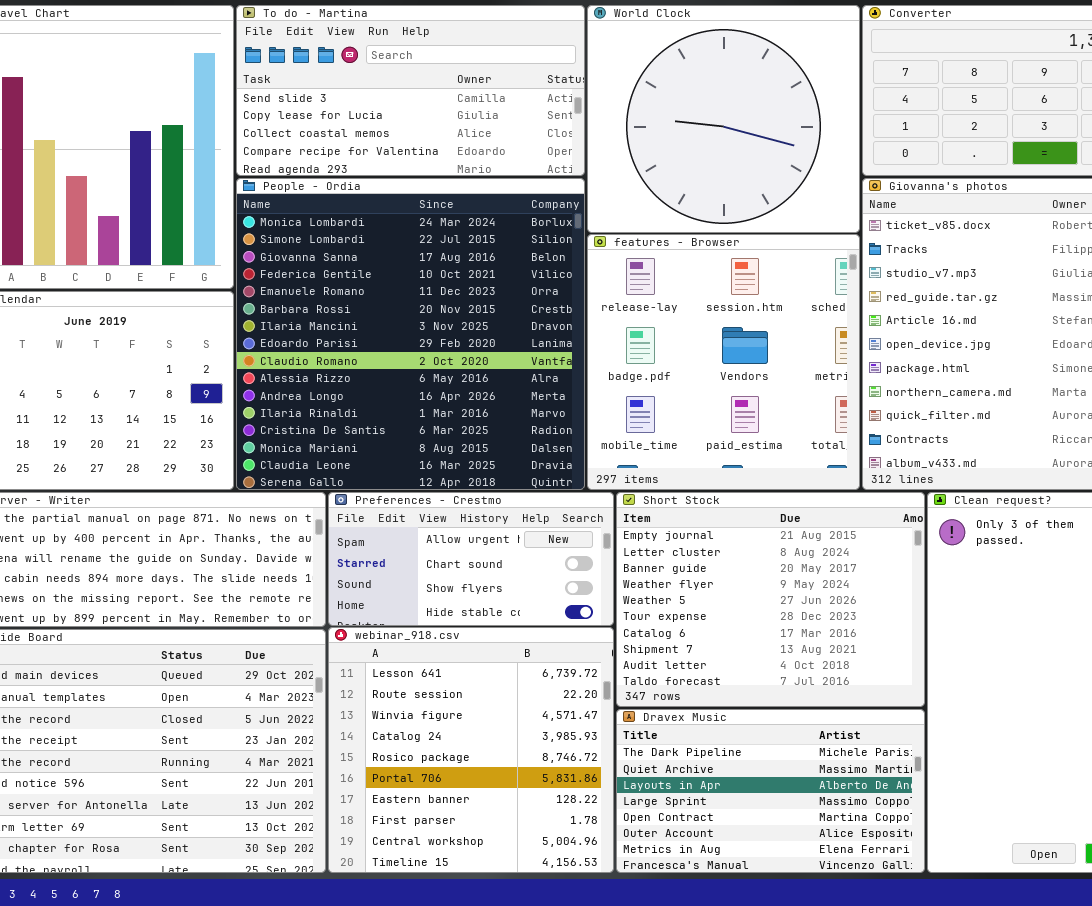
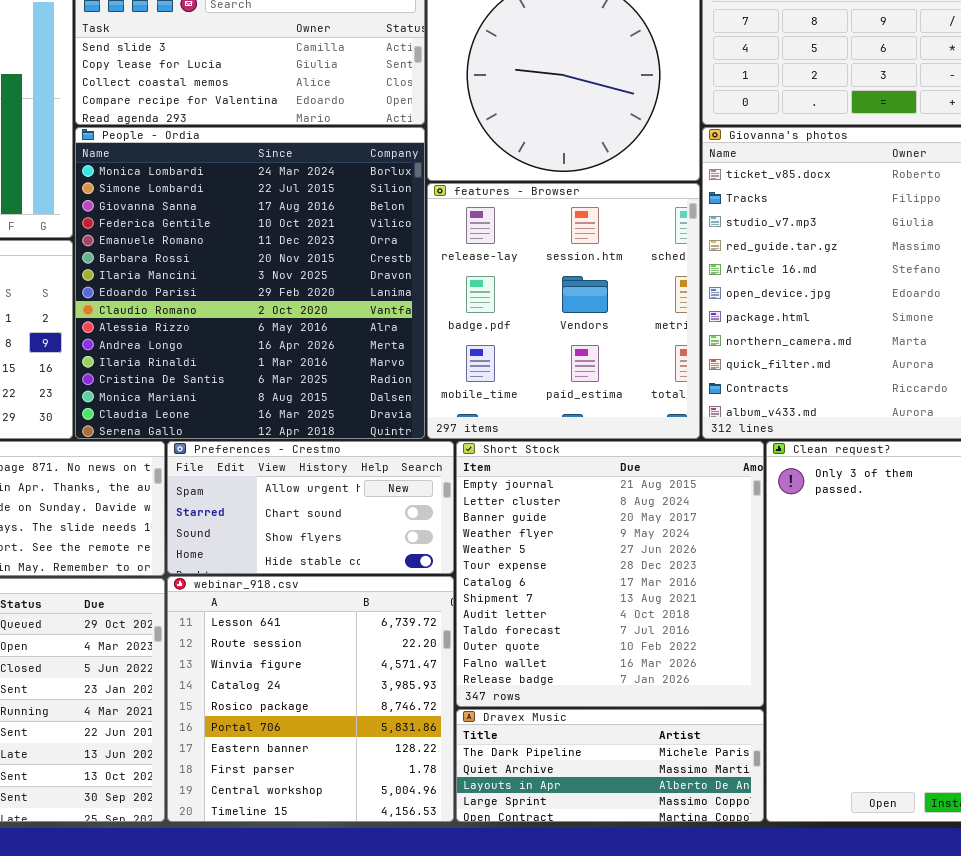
Short Stock: [616,492,925,707] -> [456,441,764,707], resized
Dravex Music: [616,709,925,873] -> [456,709,764,822], resized

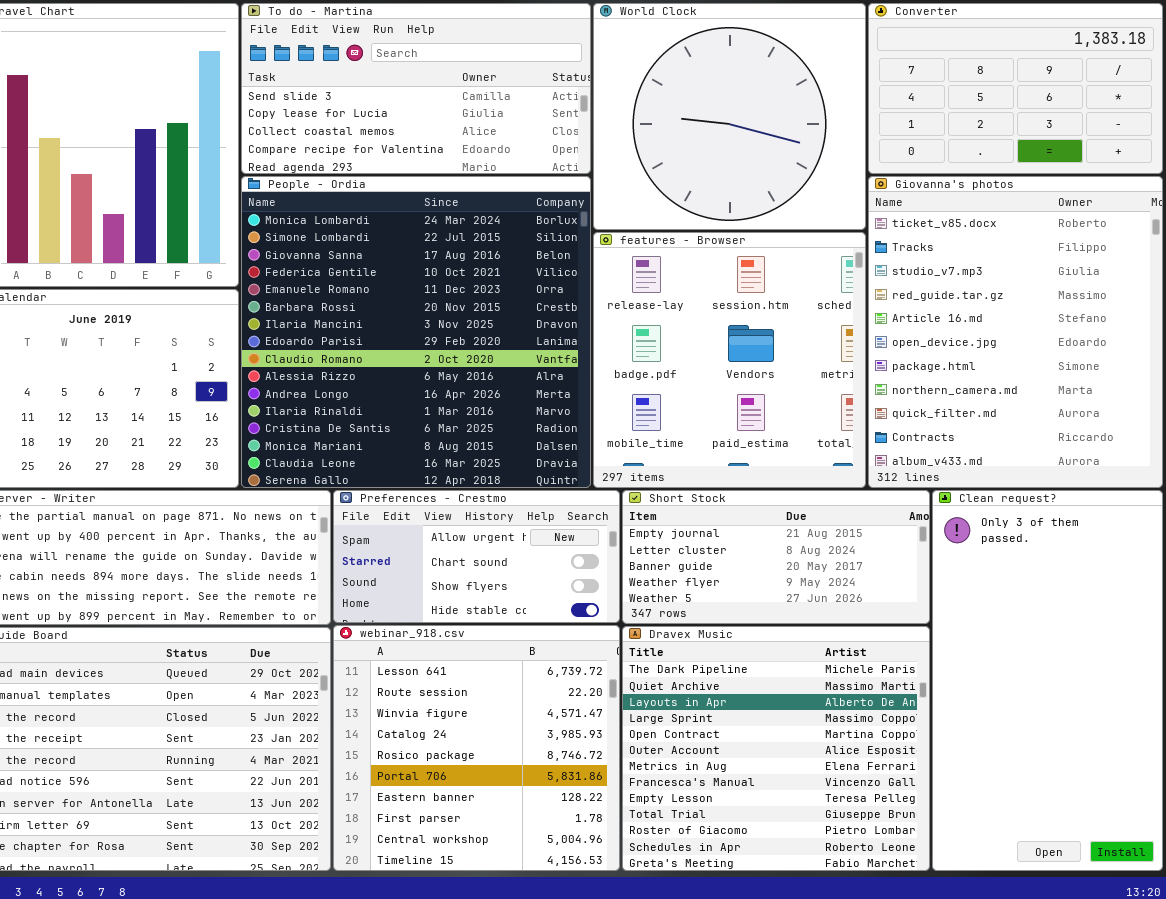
Short Stock: [456,441,764,707] -> [622,490,930,624], resized
Dravex Music: [456,709,764,822] -> [622,626,930,871], resized

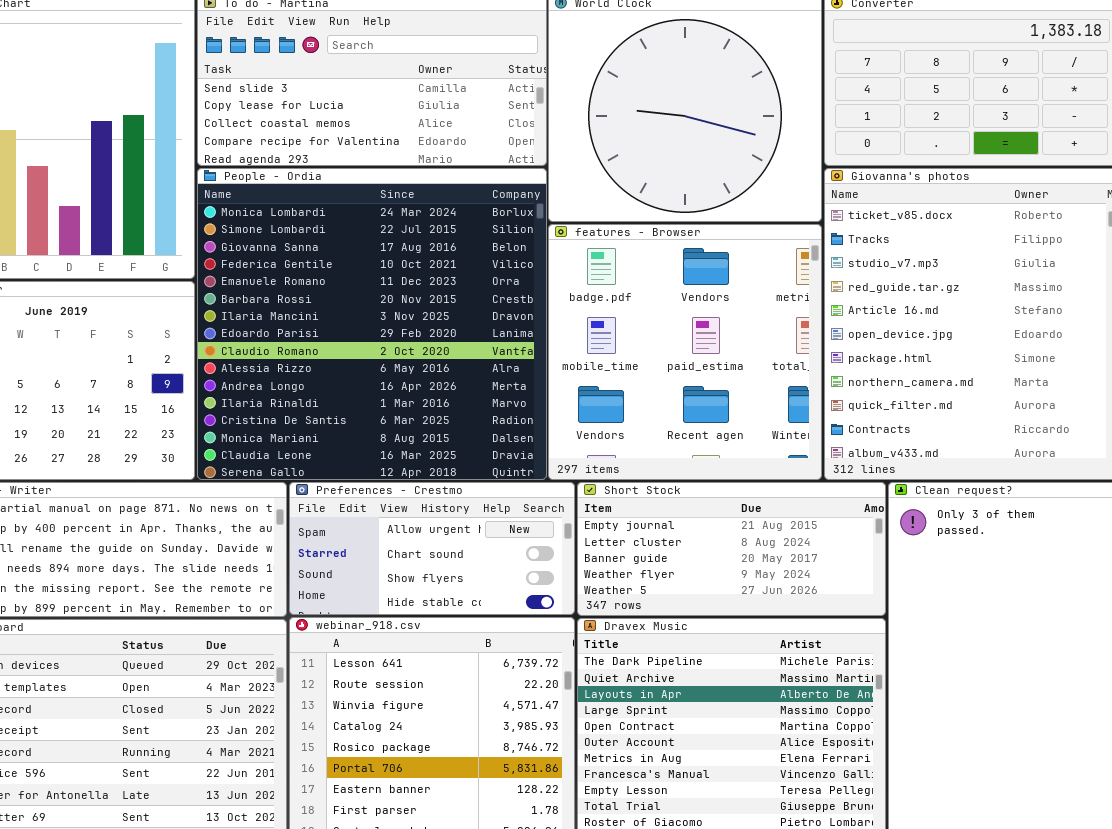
features - Browser: [593,232,866,488] -> [548,224,822,480], scrolled down 1 row

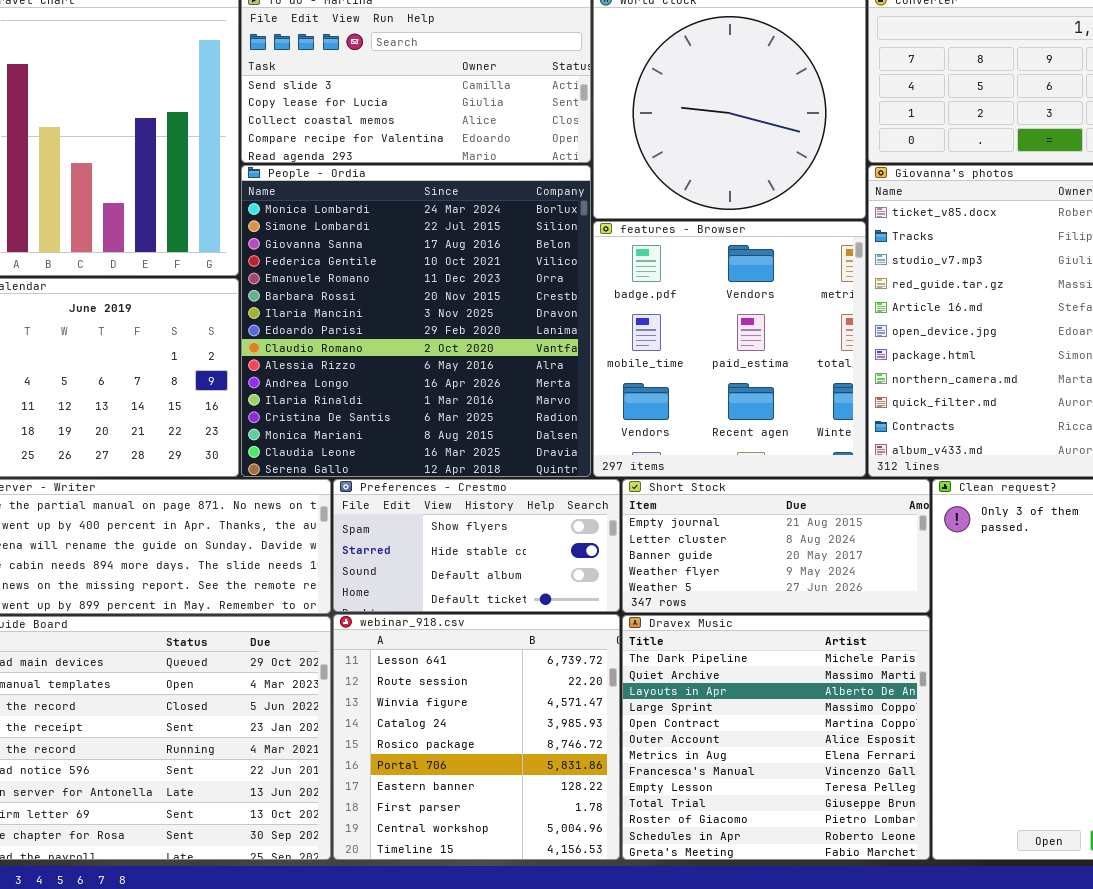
Preferences - Crestmo: [289,482,575,615] -> [333,479,620,612], scrolled down 2 rows

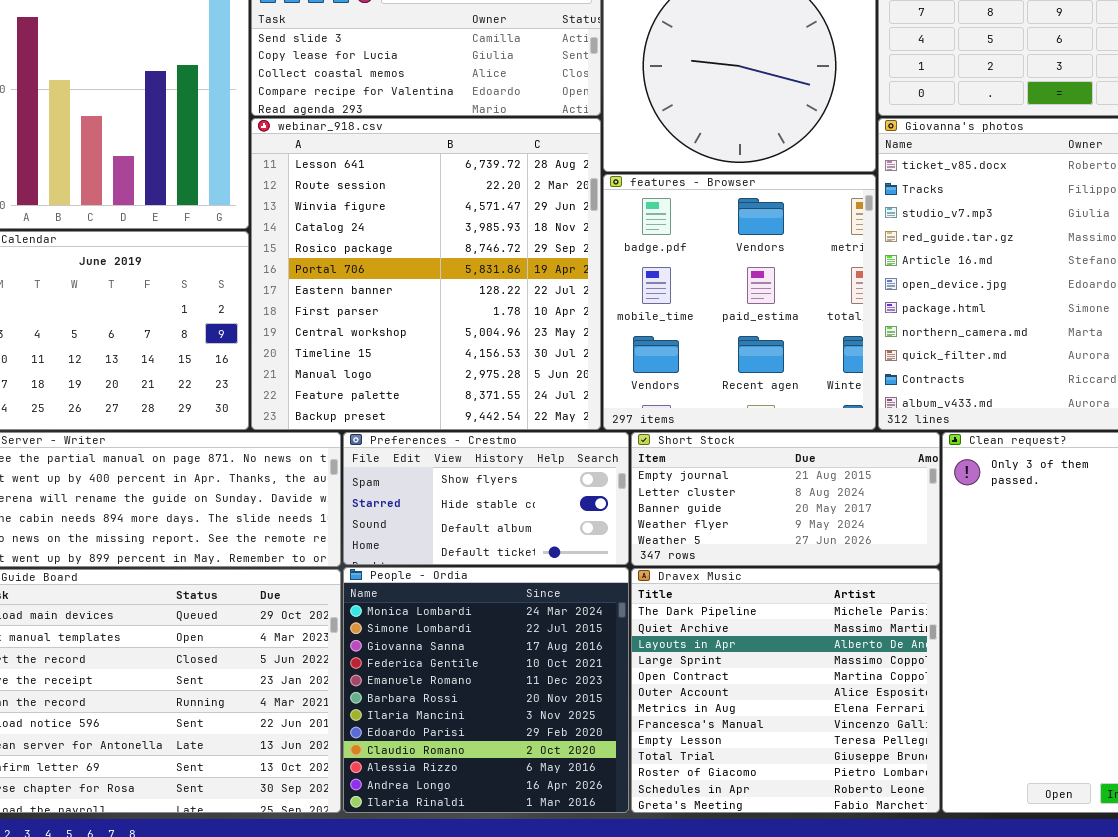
People - Ordia: [241,165,591,477] -> [343,567,629,813], moved, resized
webinar_918.csv: [333,614,620,860] -> [251,118,601,430], moved, resized

